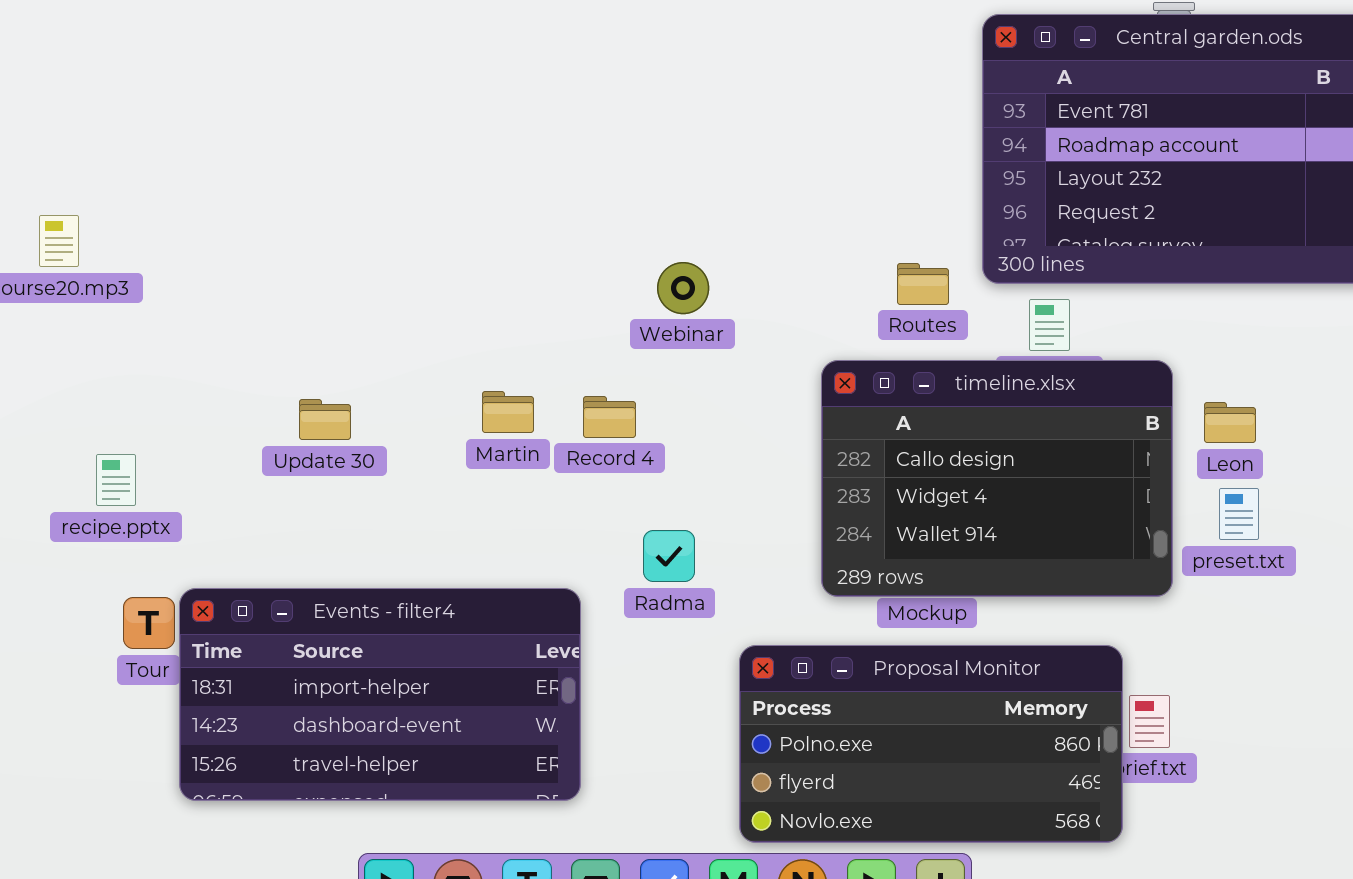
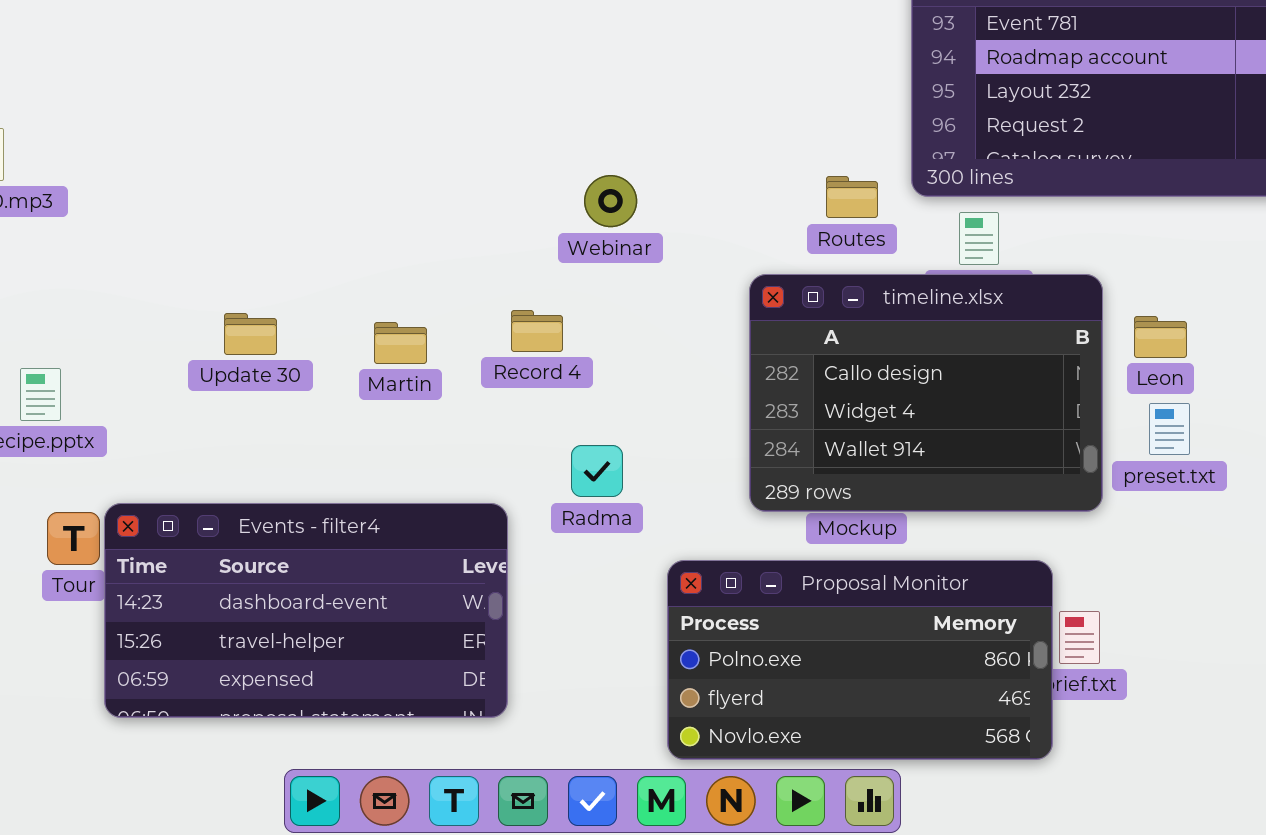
Martin: [482,391,534,433] -> [374,322,427,364], moved
Events - filter4: [179,588,581,801] -> [104,503,508,718], scrolled down 1 row

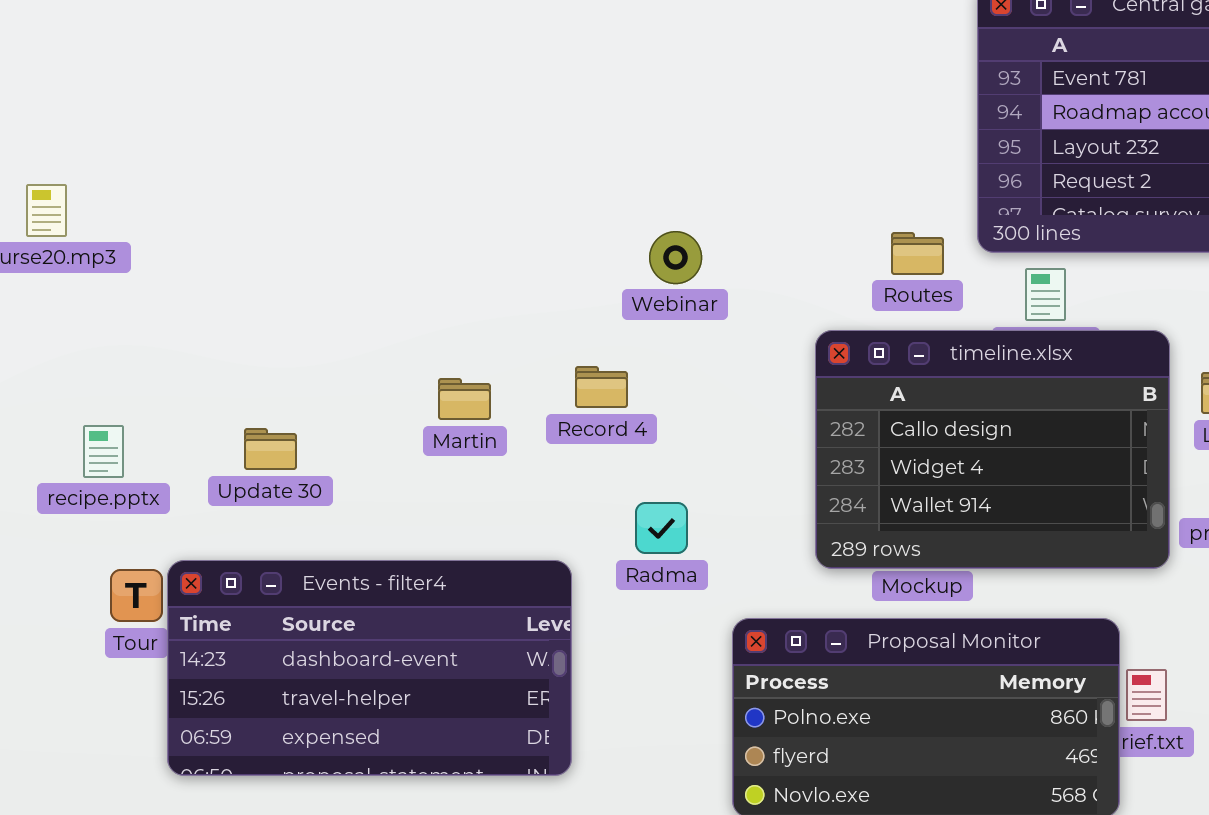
Update 30: [224,313,277,355] -> [244,428,297,470], moved

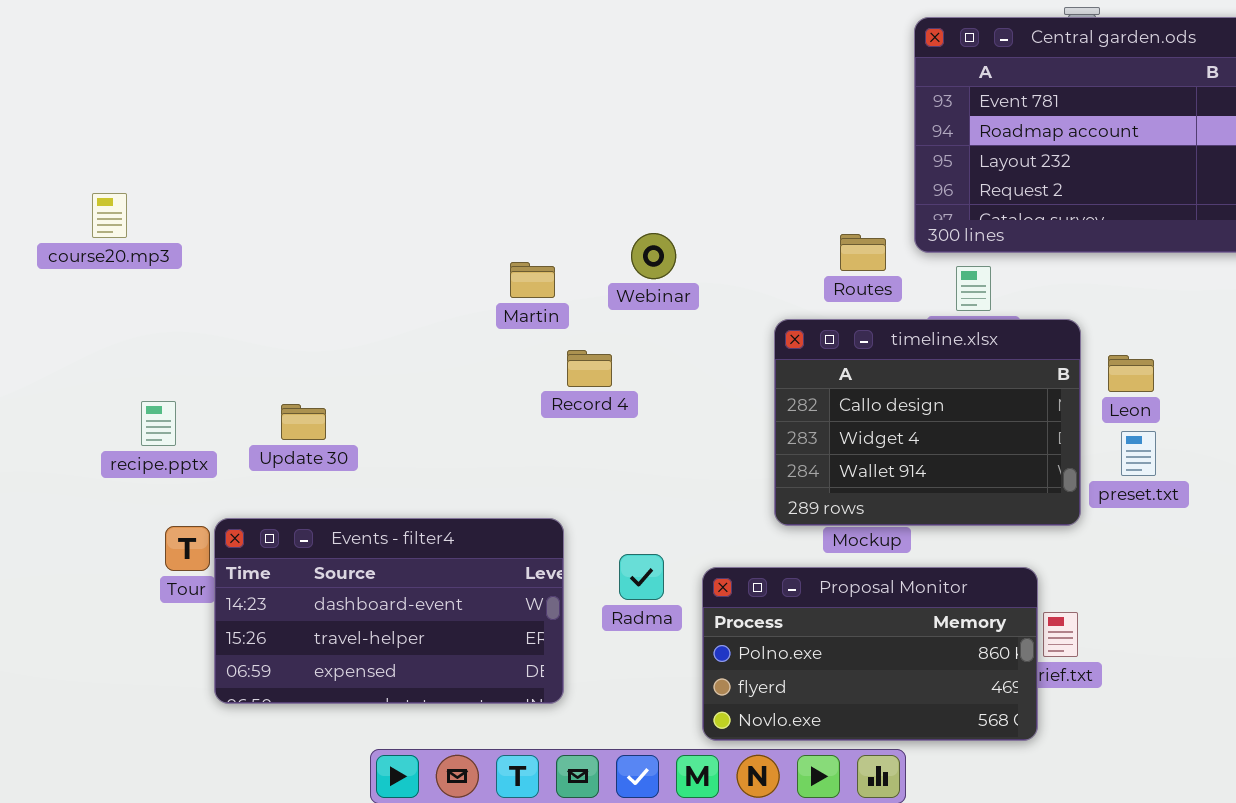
Martin: [438,378,491,420] -> [510,262,555,298], moved
Radma: [635,502,688,554] -> [619,554,664,600], moved

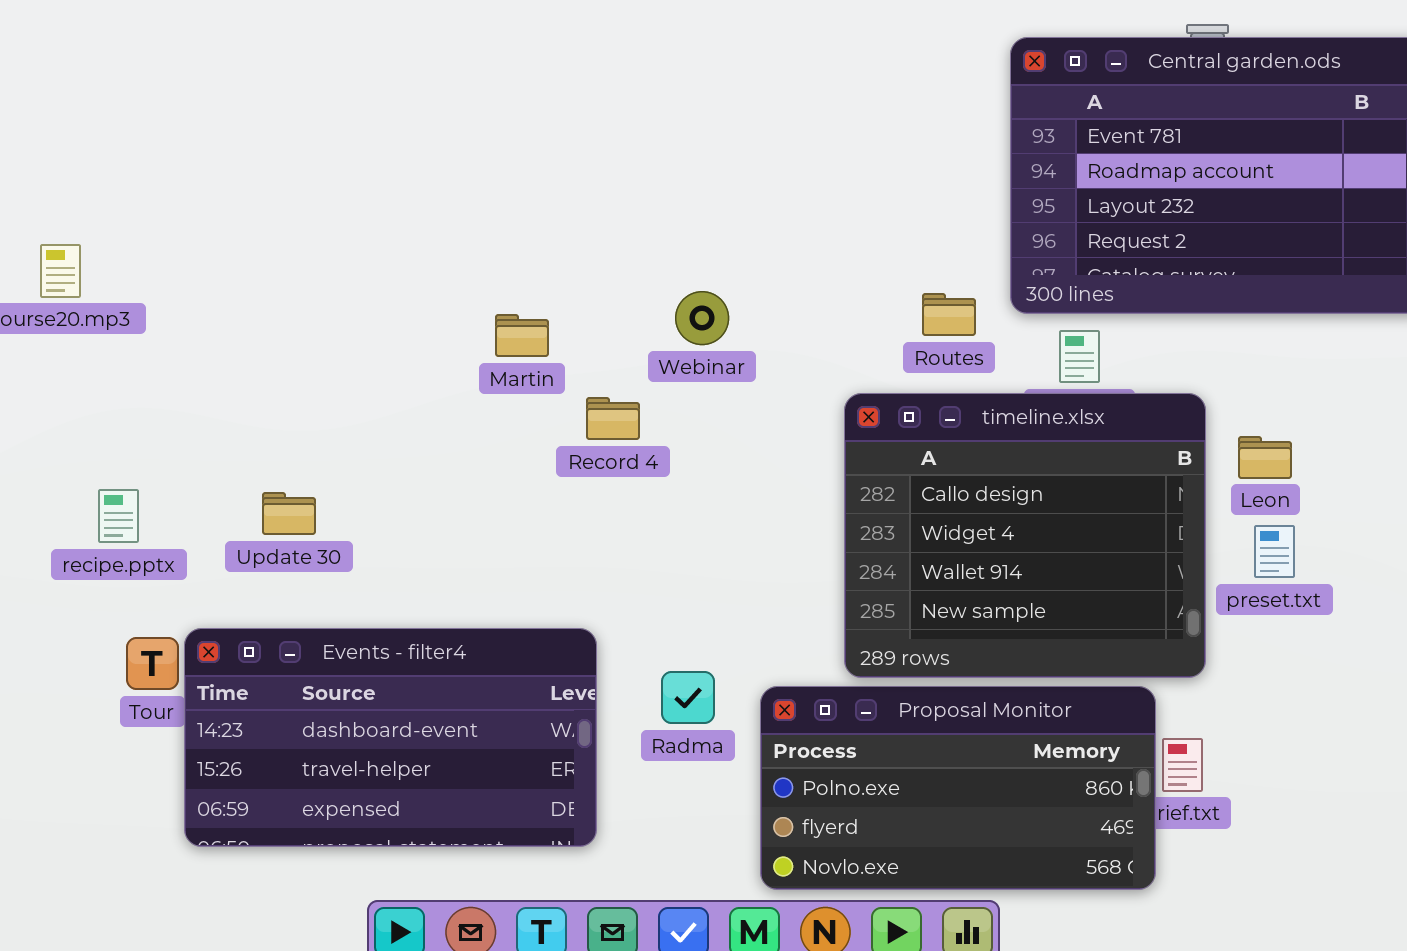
Martin: [510,262,555,298] -> [495,314,549,357], moved
timeline.xlsx: [774,319,1081,526] -> [844,393,1206,678], resized
Record 4: [567,350,612,387] -> [586,397,640,440], moved

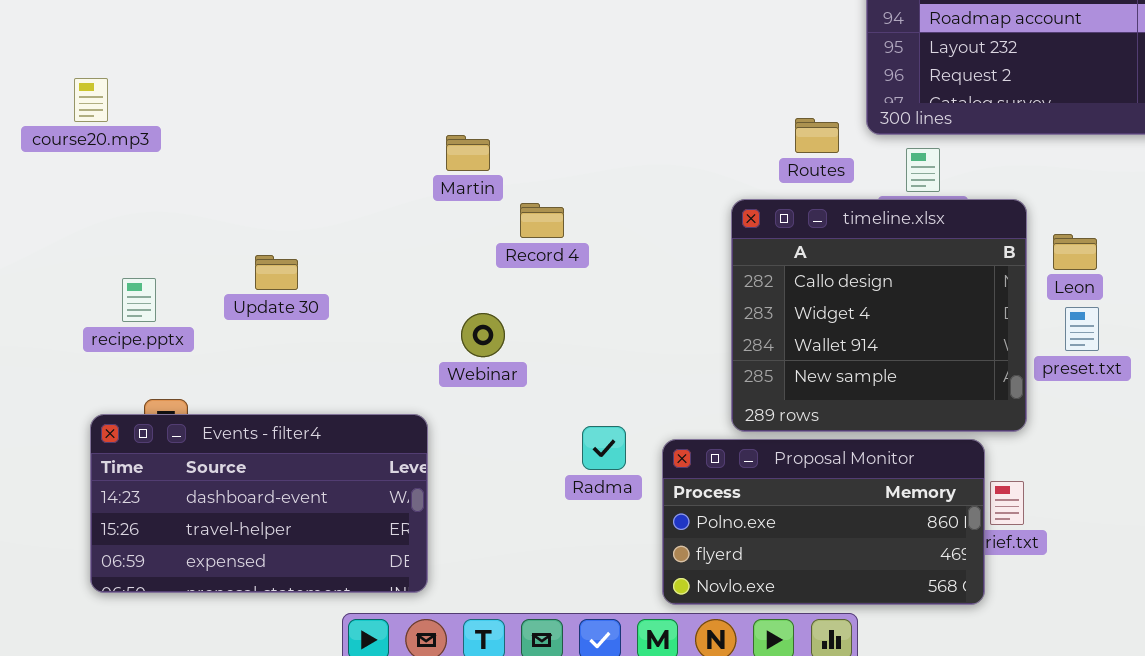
Webinar: [675,291,729,345] -> [461,313,505,357], moved
Update 30: [262,492,316,535] -> [255,255,298,290], moved
Events - filter4: [184,628,597,847] -> [90,414,428,593], moved

